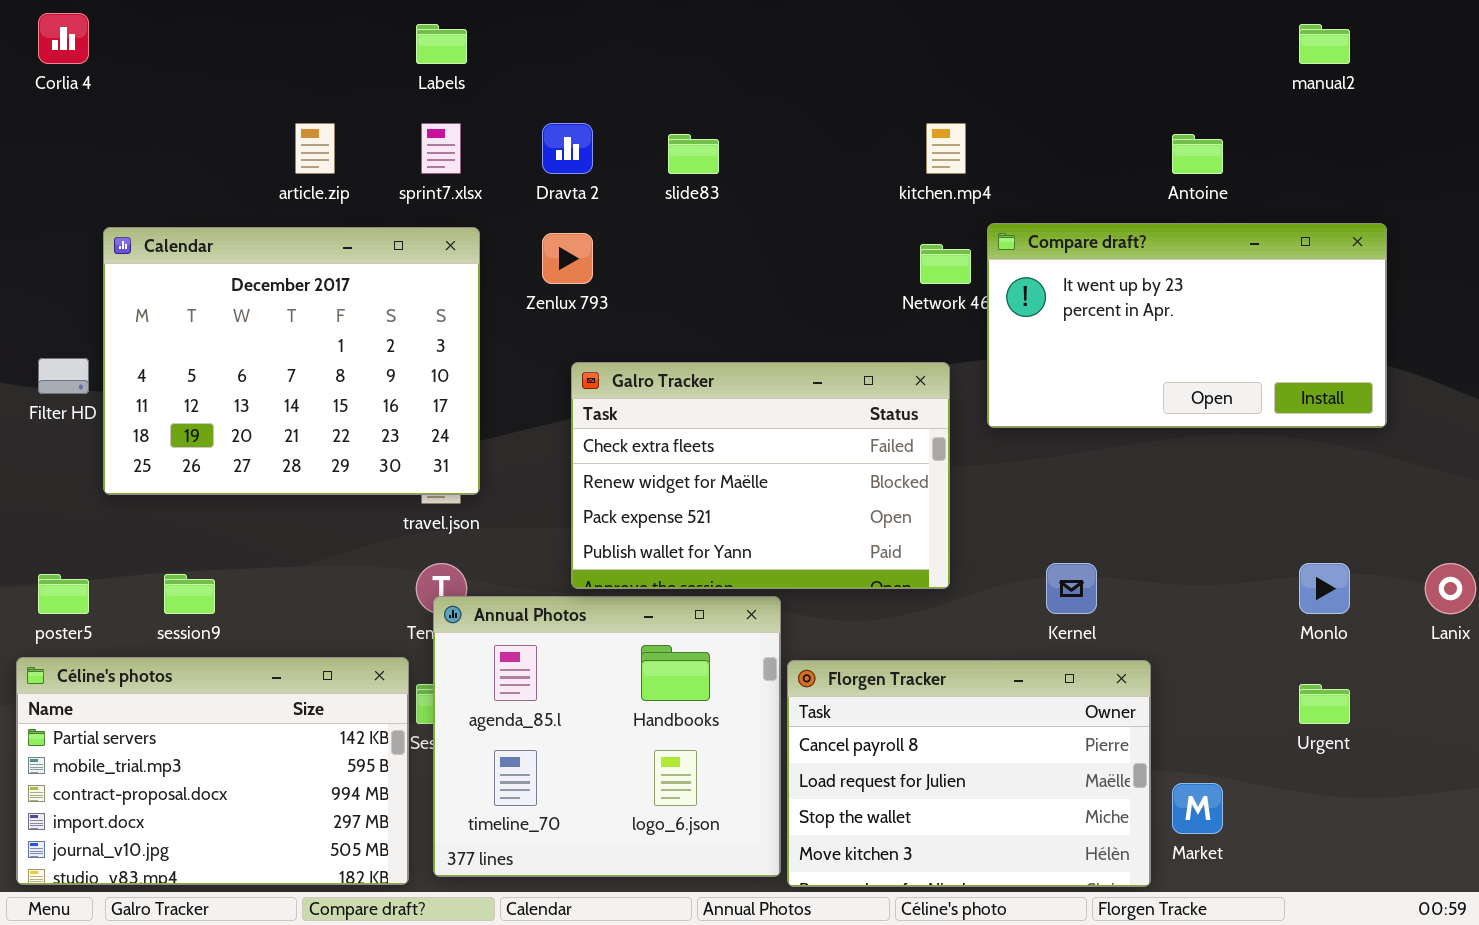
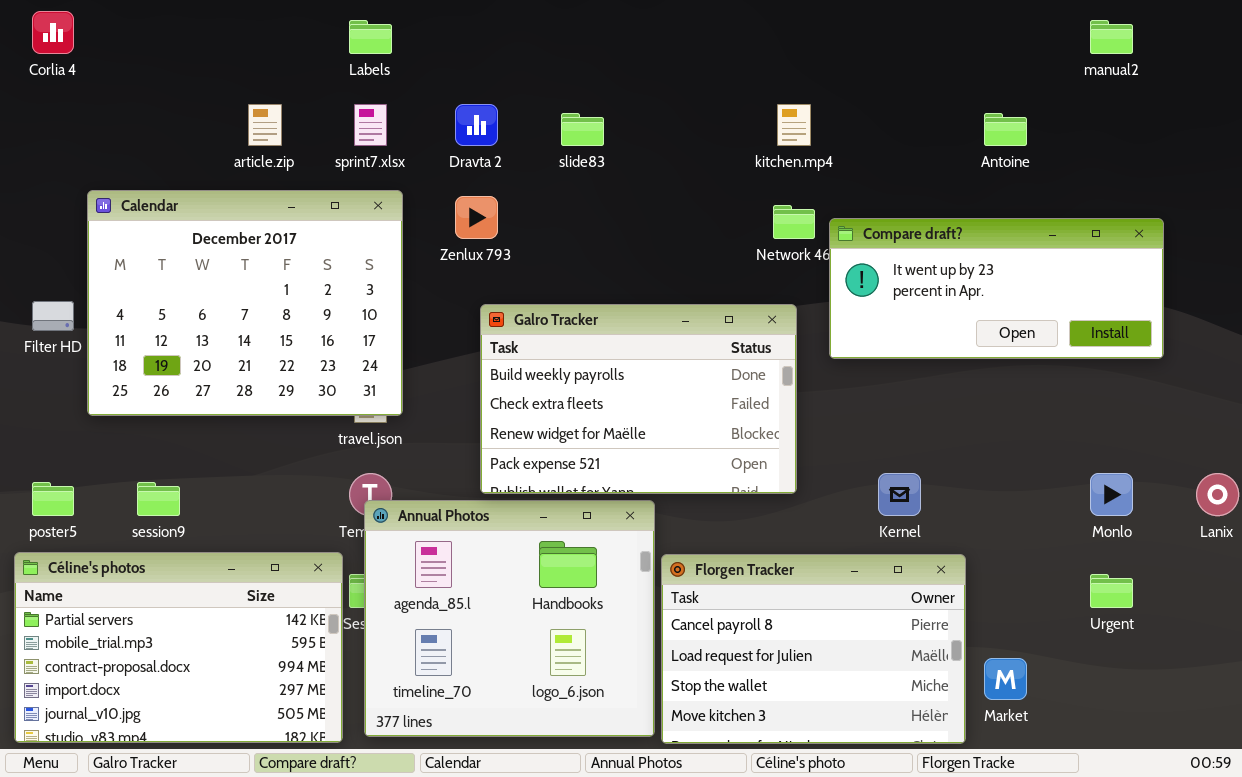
Compare draft?: [987,223,1387,428] -> [829,218,1164,359], resized
Galro Tracker: [571,362,950,589] -> [480,304,797,494], scrolled up 1 row

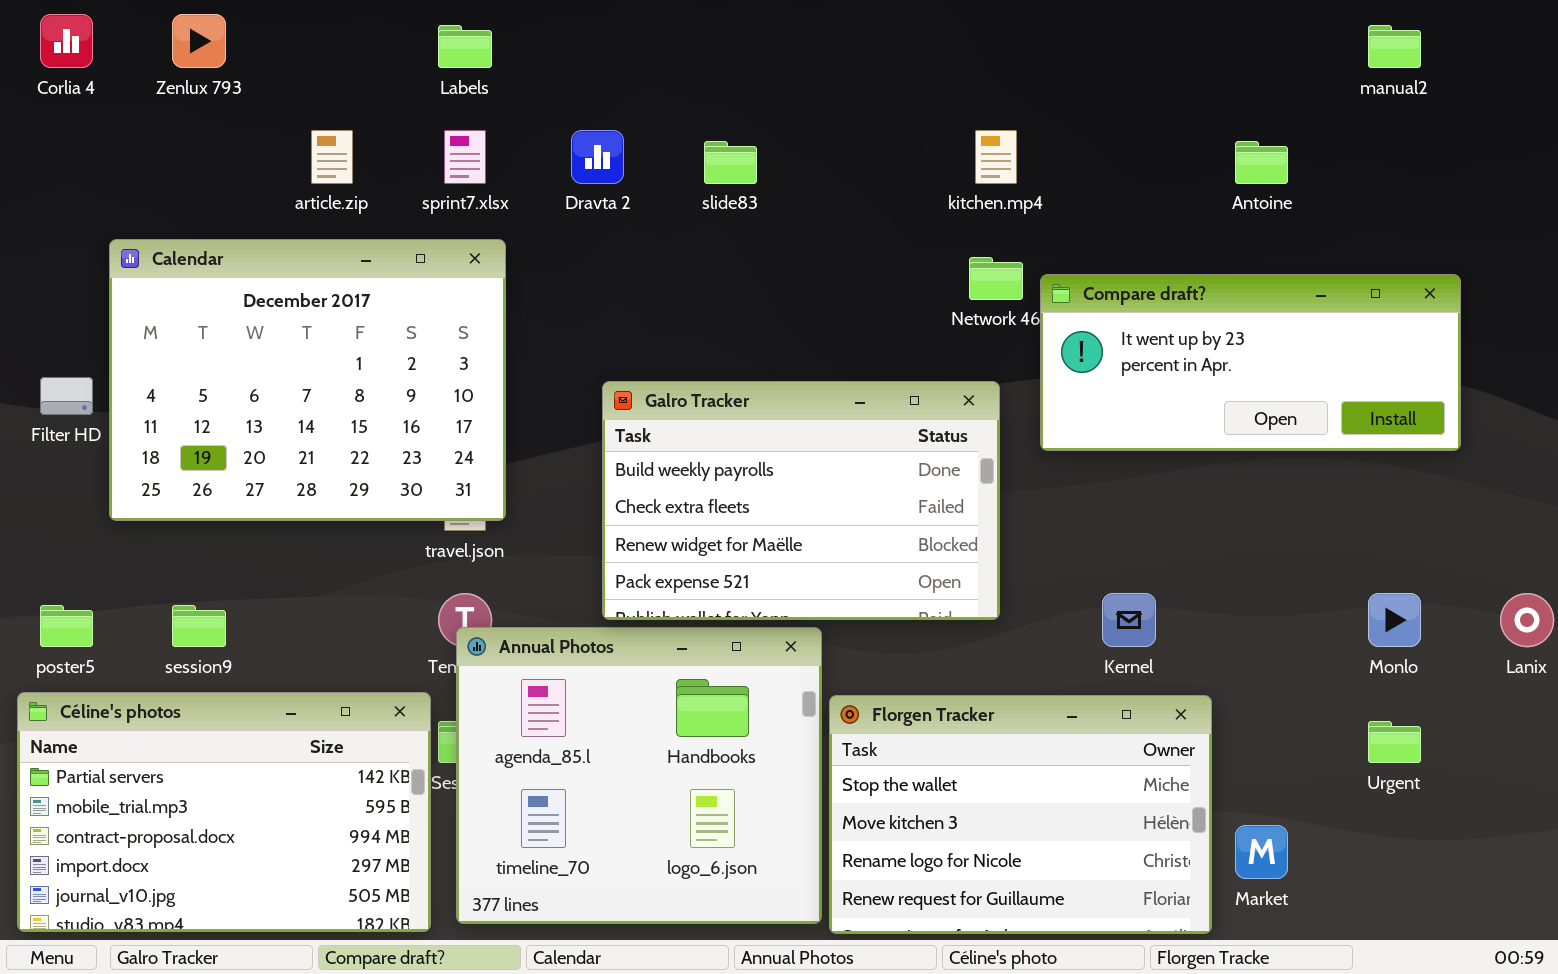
Zenlux 793: [455,196,498,239] -> [172,14,226,68], moved
Florgen Tracker: [661,554,966,744] -> [829,695,1212,934], scrolled down 2 rows

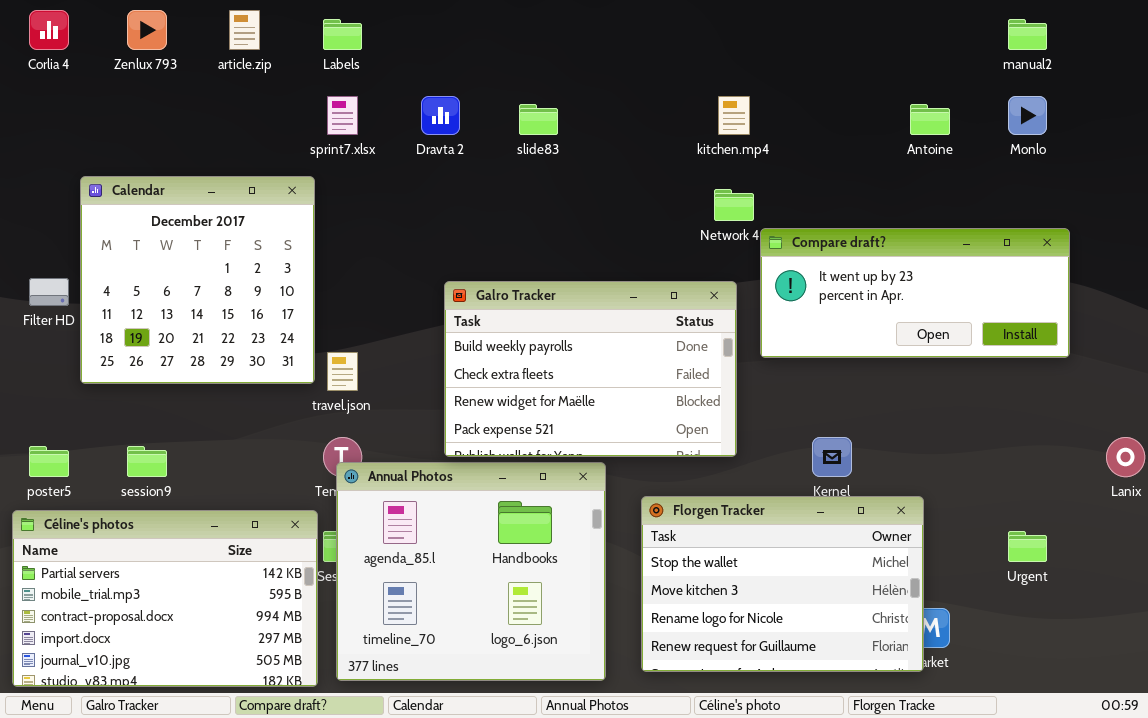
article.zip: [311,130,353,184] -> [229,10,260,50], moved
Calendar: [109,239,506,521] -> [80,176,315,384], resized
Compare draft?: [1040,274,1461,451] -> [760,228,1070,358], moved
Monlo: [1368,593,1421,647] -> [1008,96,1047,135], moved
Florgen Tracker: [829,695,1212,934] -> [641,496,924,672], moved

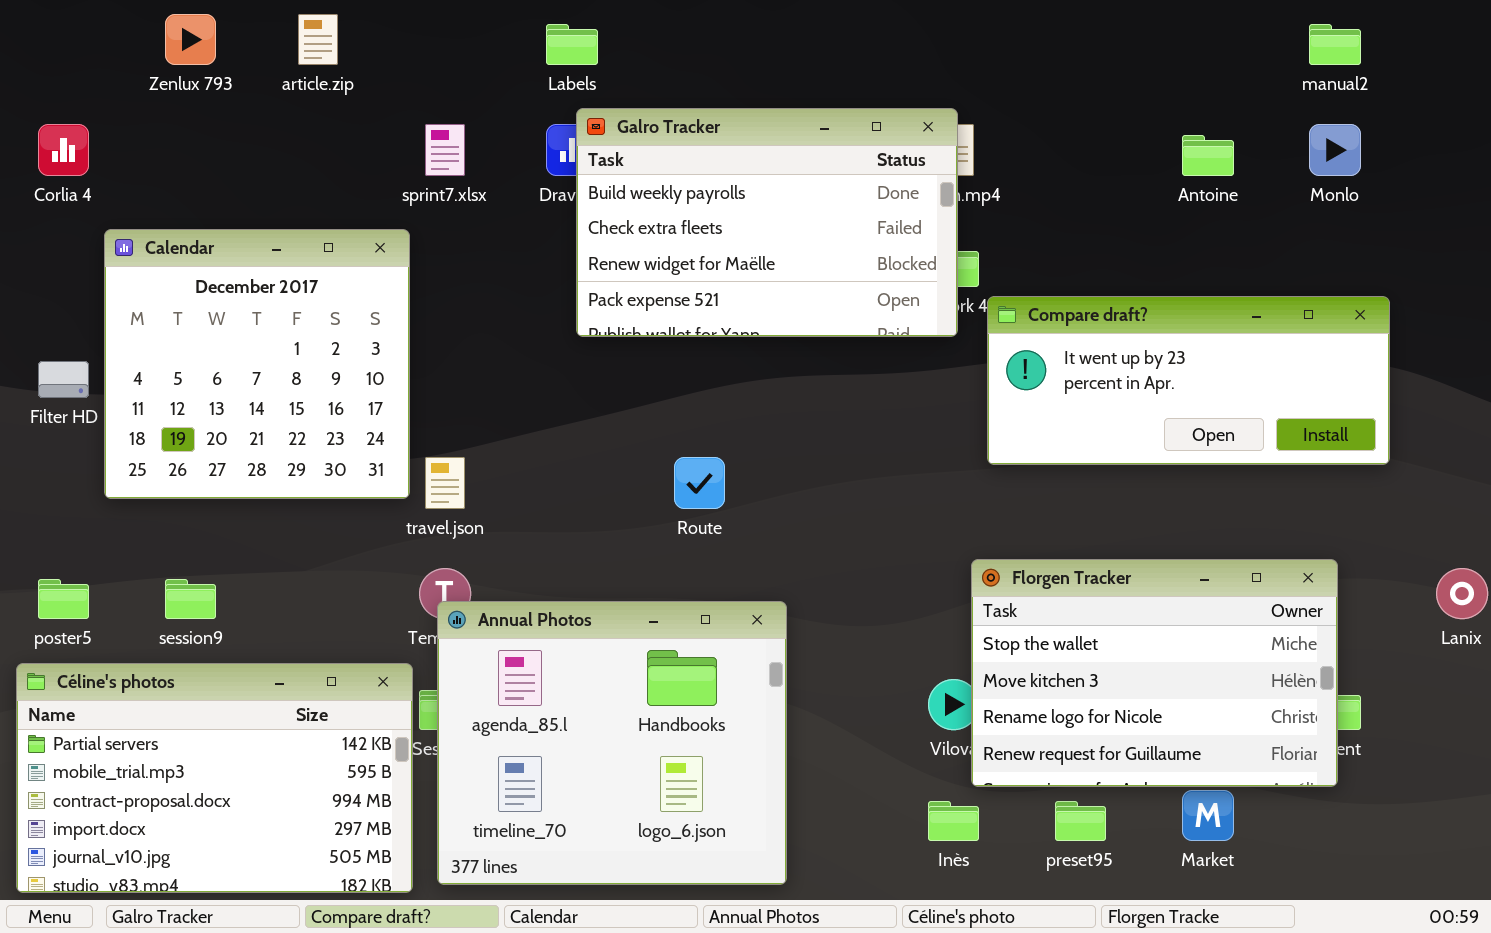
Corlia 4: [29,10,69,50] -> [38,124,89,176], moved
Labels: [323,19,362,50] -> [546,24,598,65], moved
Galro Tracker: [444,281,737,457] -> [576,108,958,337], moved
Florgen Tracker: [641,496,924,672] -> [971,559,1338,787], moved

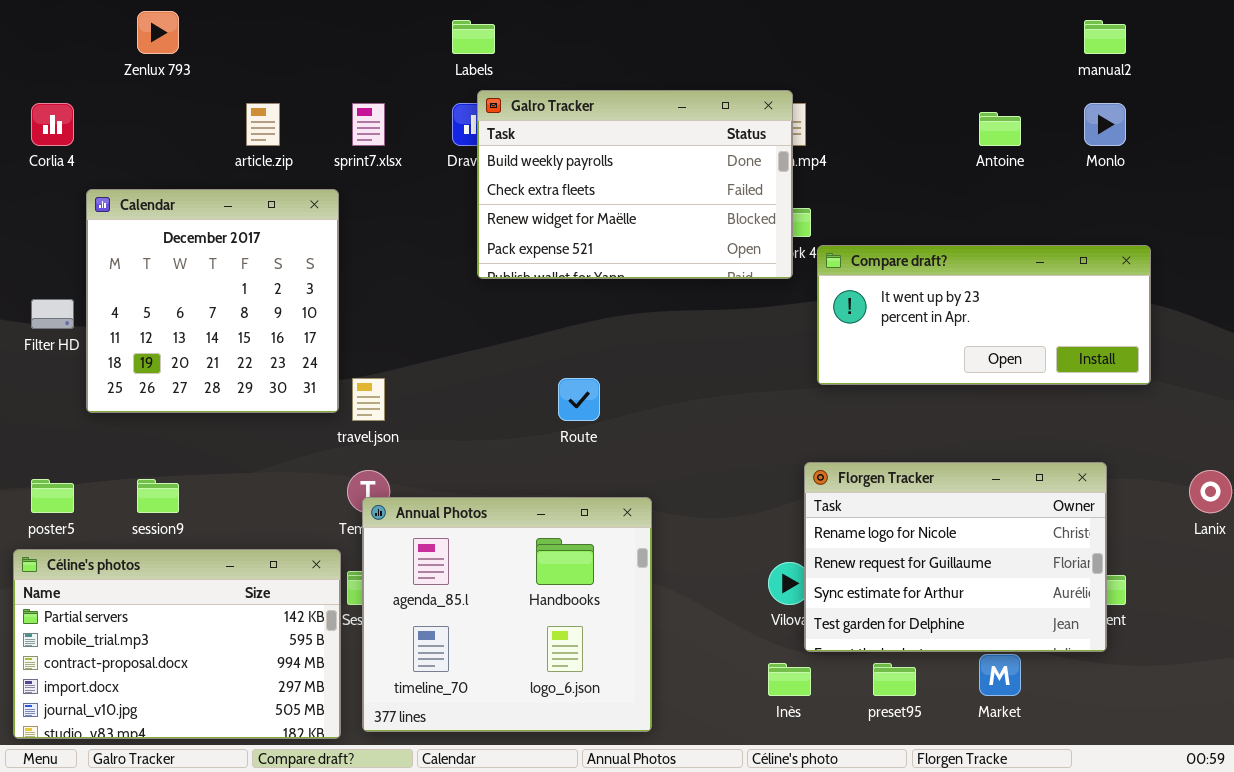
article.zip: [298,14,338,65] -> [246,103,280,146], moved
Florgen Tracker: [971,559,1338,787] -> [804,462,1107,652], scrolled down 2 rows

